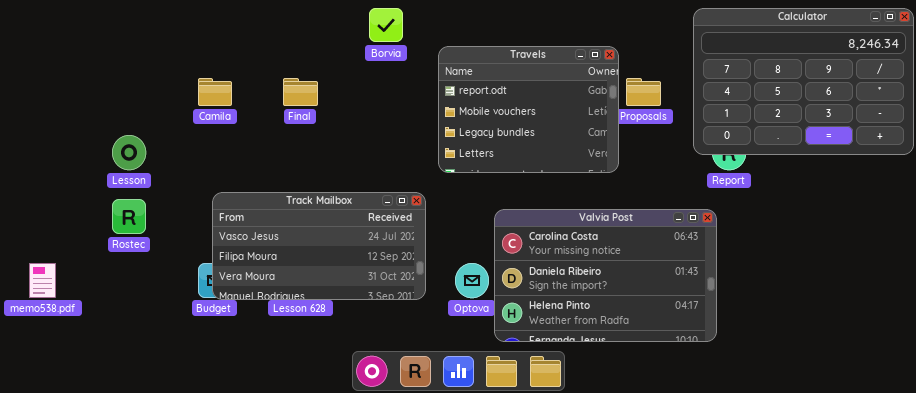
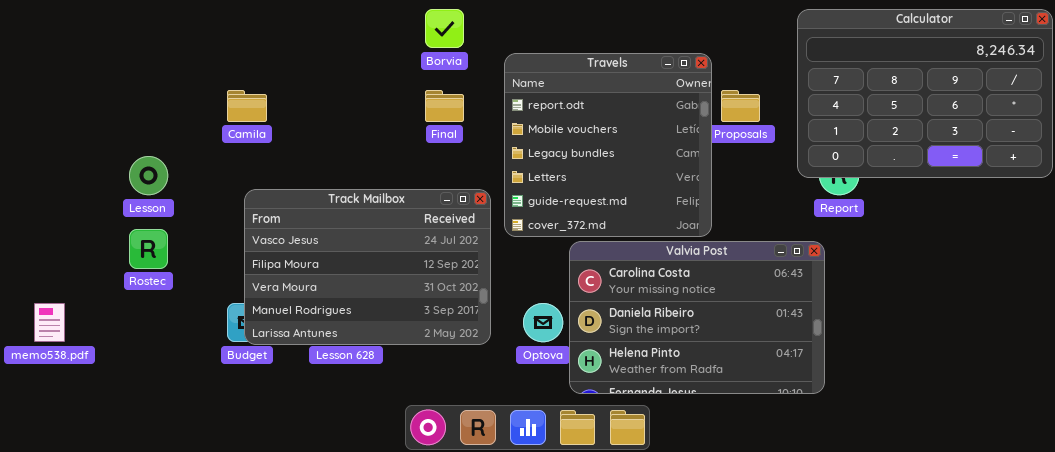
Travels: [438,46,619,173] -> [504,53,712,237], resized
Final: [283,78,318,106] -> [425,90,464,122], moved
Track Mailbox: [212,192,426,300] -> [244,189,491,345], resized

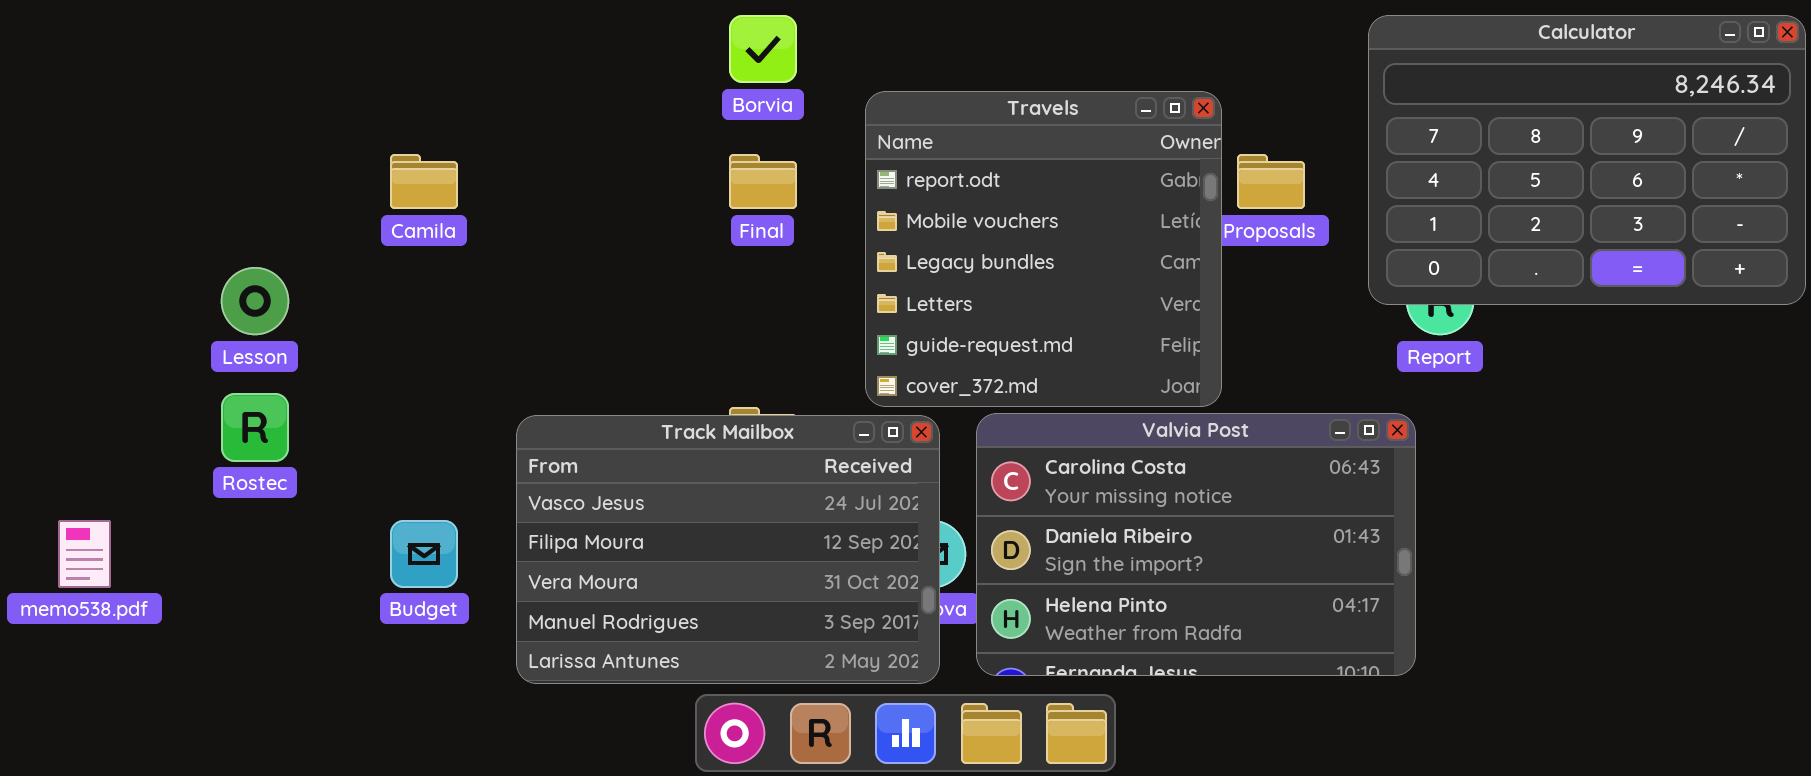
Track Mailbox: [244,189,491,345] -> [516,415,940,684], moved

